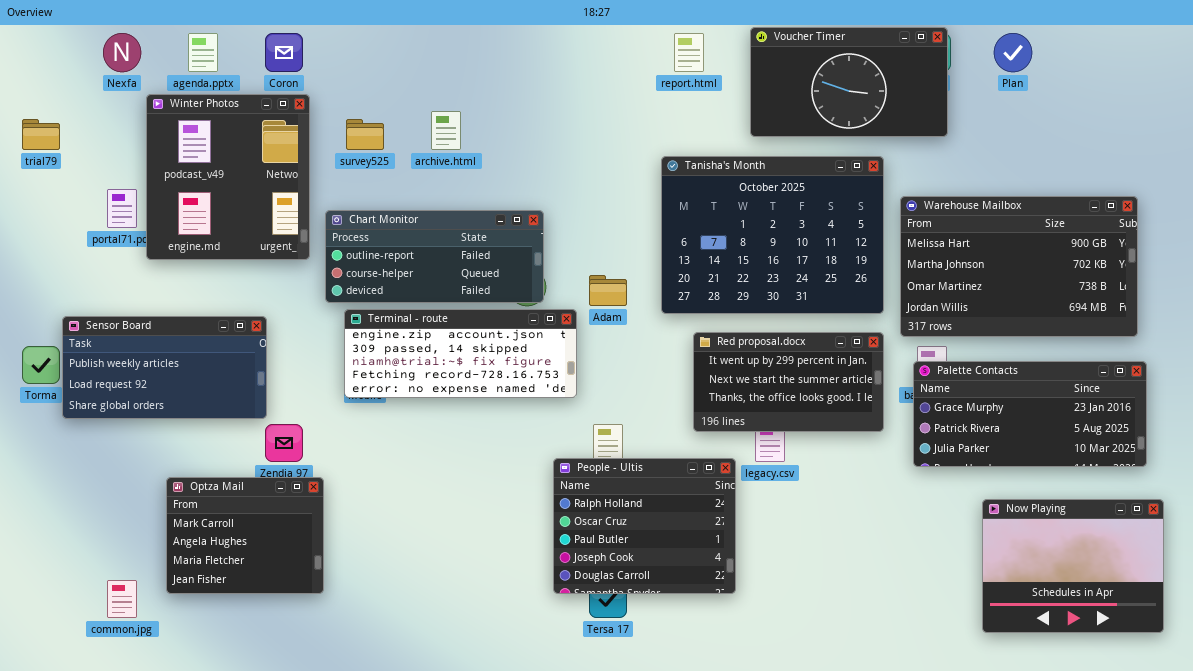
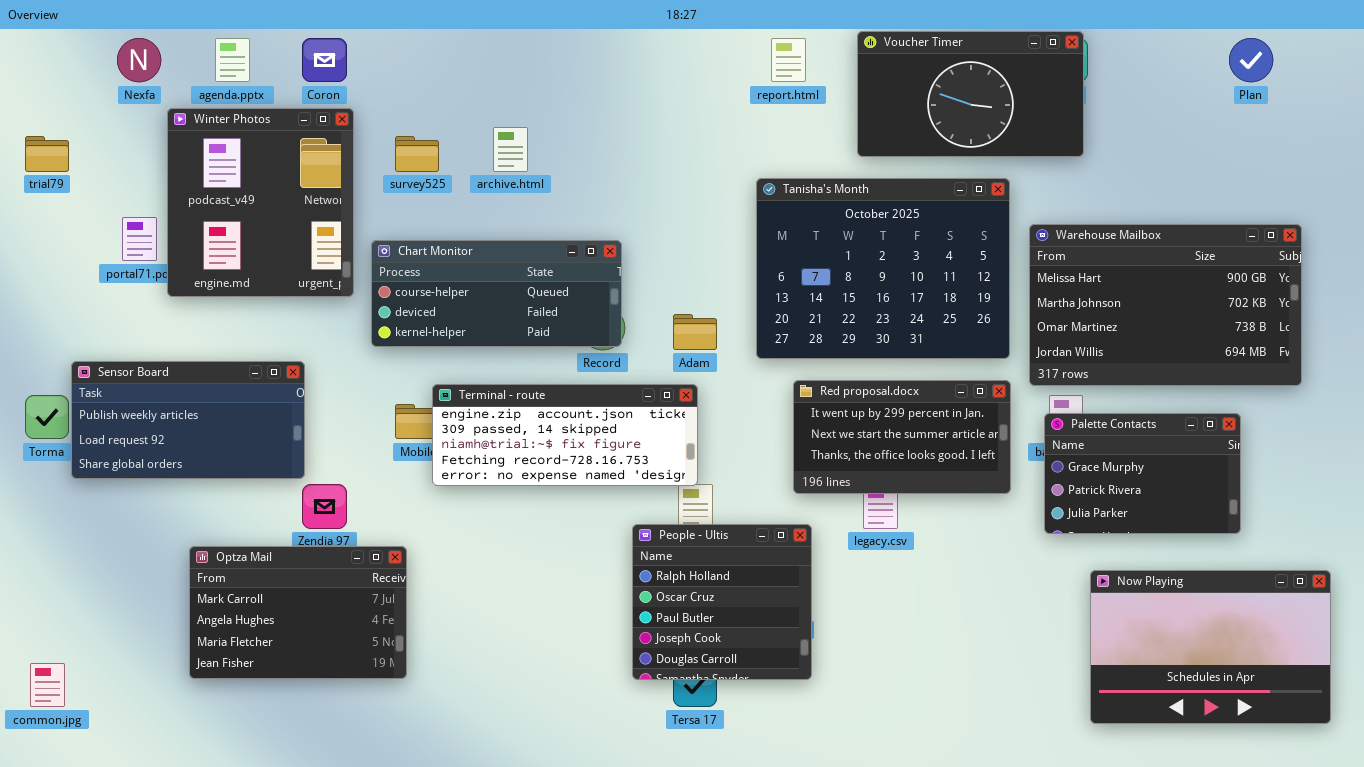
Plan: [994,33,1032,72] -> [1229,38,1273,82], moved
Chart Monitor: [325,210,544,303] -> [371,240,622,347], scrolled down 1 row
Terminal - route: [344,309,577,398] -> [432,384,698,486], moved
Palette Contacts: [913,361,1147,467] -> [1044,413,1241,534], resized
People - Ultis: [553,458,736,594] -> [632,524,812,680], resized
Optza Mail: [166,477,324,594] -> [189,546,407,679], resized
Now Playing: [982,499,1164,633] -> [1090,570,1331,724], resized
common.jpg: [107,580,137,618] -> [30,663,65,707], moved

